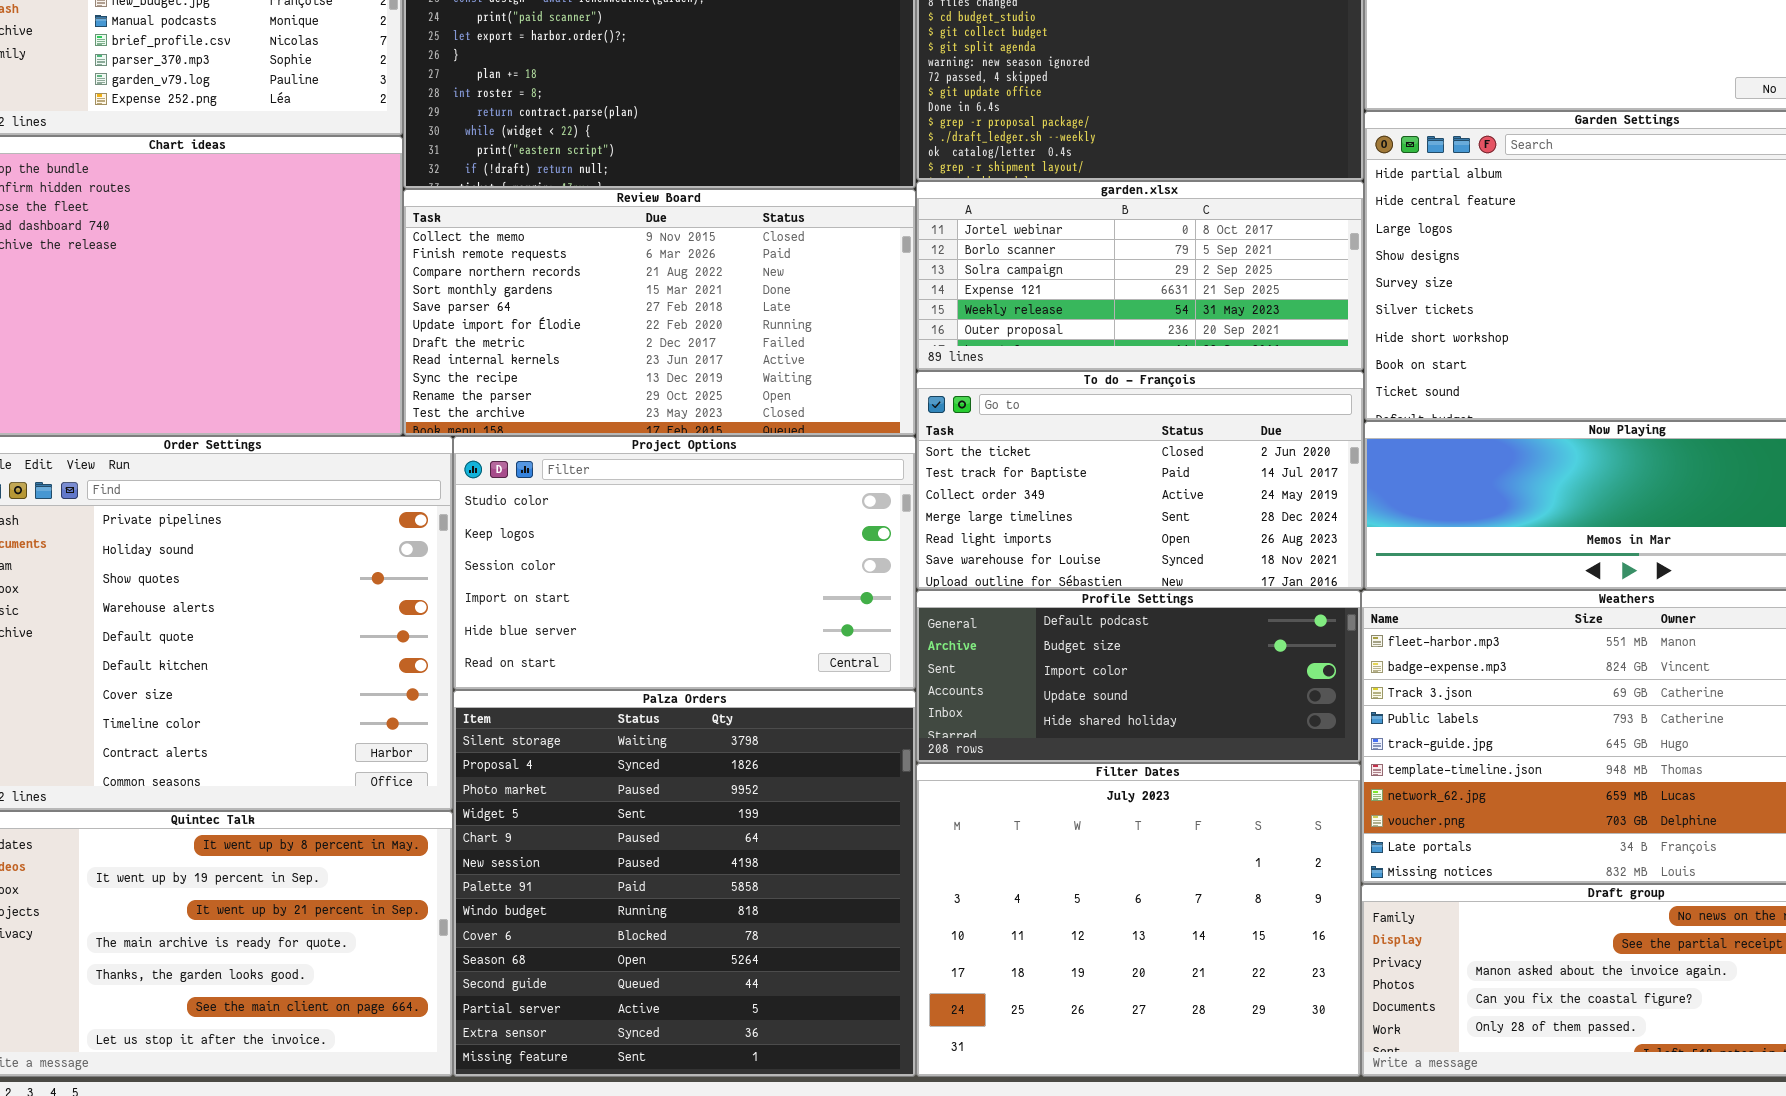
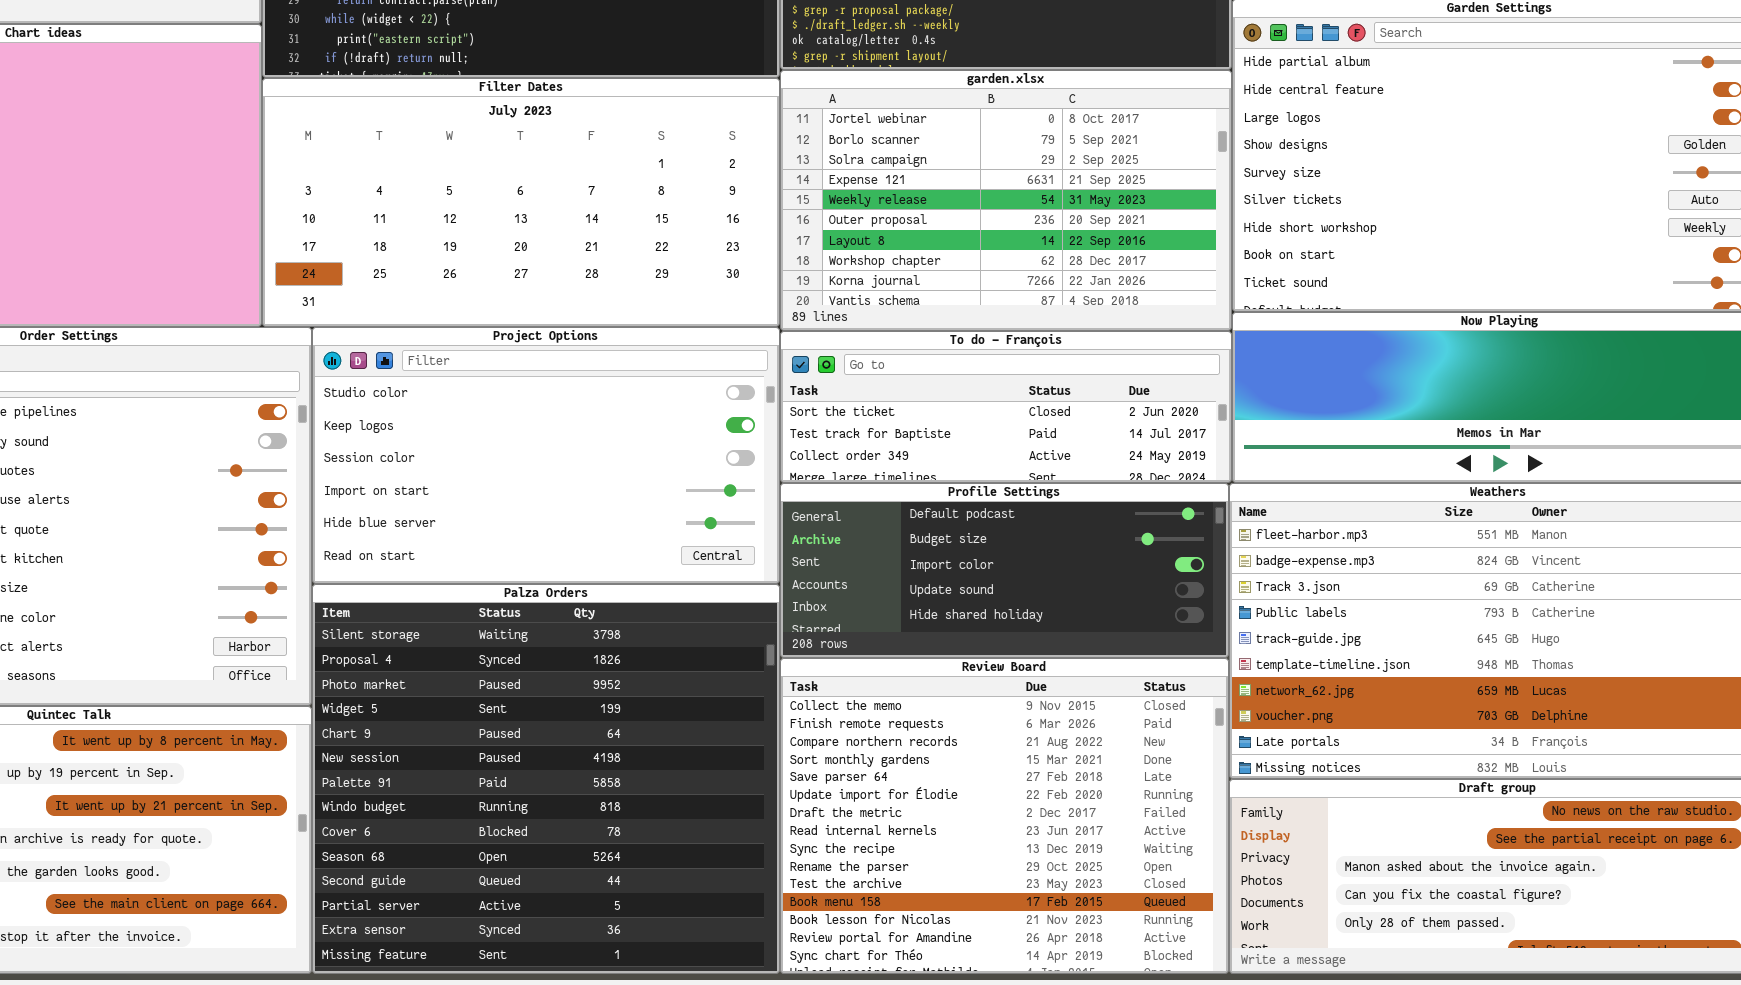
garden.xlsx: [916,181,1364,371] -> [780,70,1232,331], resized
Review Board: [403,189,916,436] -> [780,658,1229,974], moved, resized
To do - François: [916,371,1364,590] -> [780,331,1232,483], resized
Filter Dates: [916,763,1361,1077] -> [262,78,780,327], moved, resized

